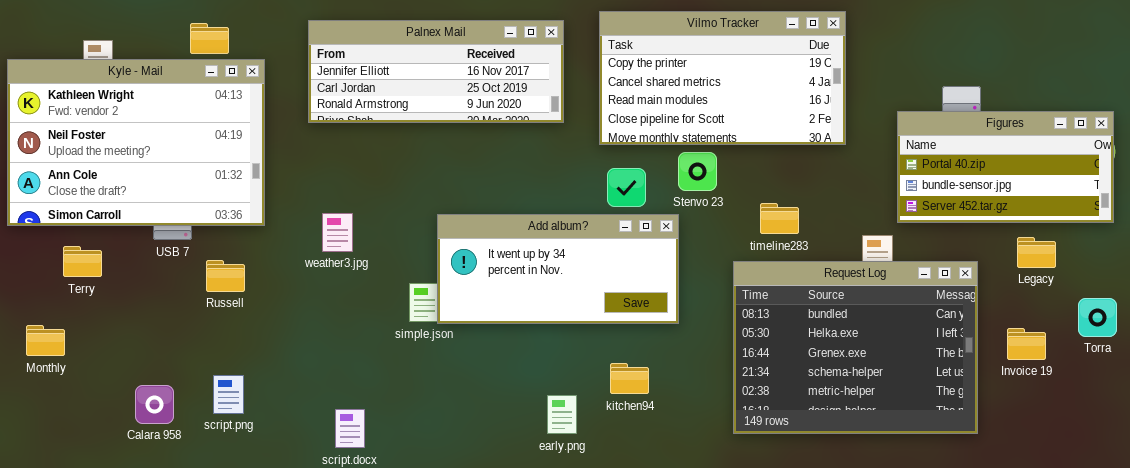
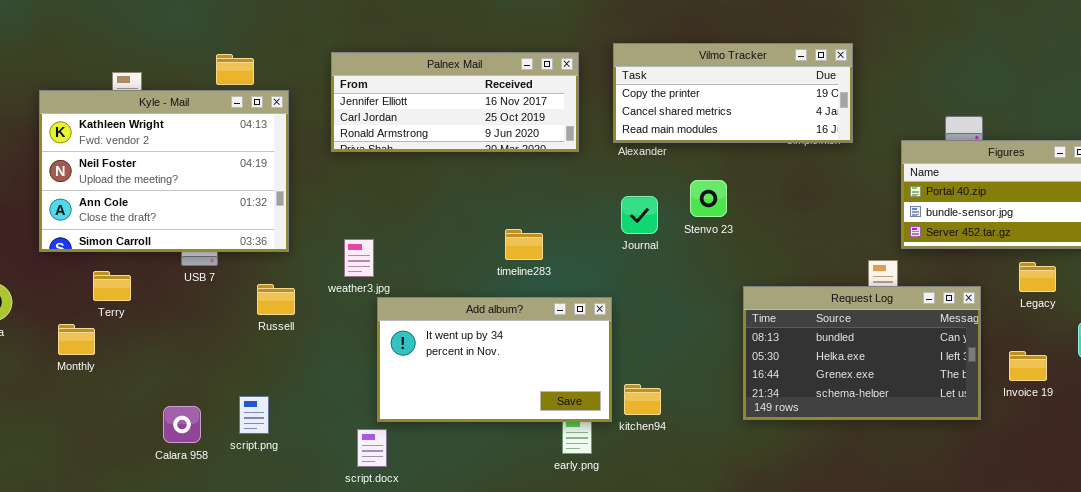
Vilmo Tracker: [599,11,846,145] -> [613,43,853,143], resized
timeline283: [760,203,799,234] -> [505,229,543,260], moved
Add album?: [437,214,679,324] -> [377,297,612,422], moved, resized
Russell: [206,260,245,292] -> [257,284,295,315], moved
Request Log: [733,261,978,434] -> [743,286,981,420], resized
Monthly: [26,325,65,356] -> [58,324,95,355], moved

